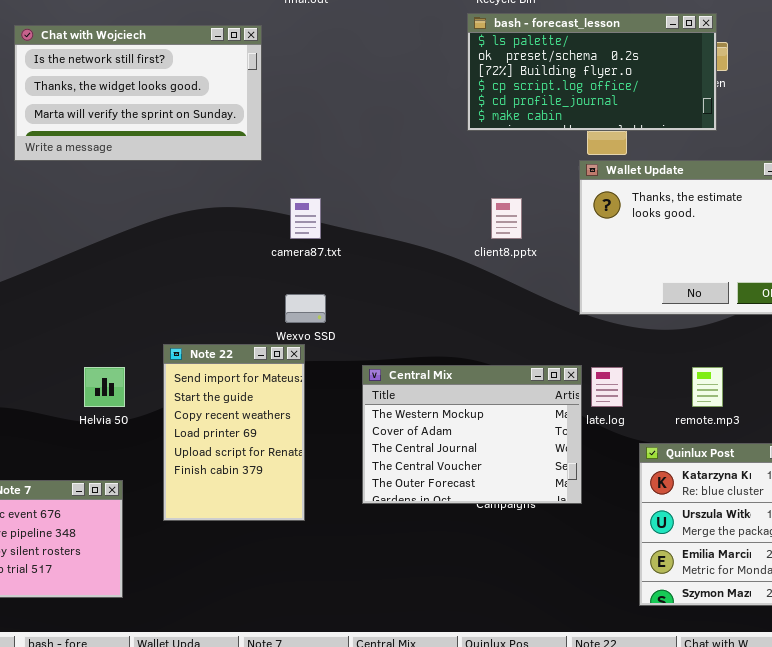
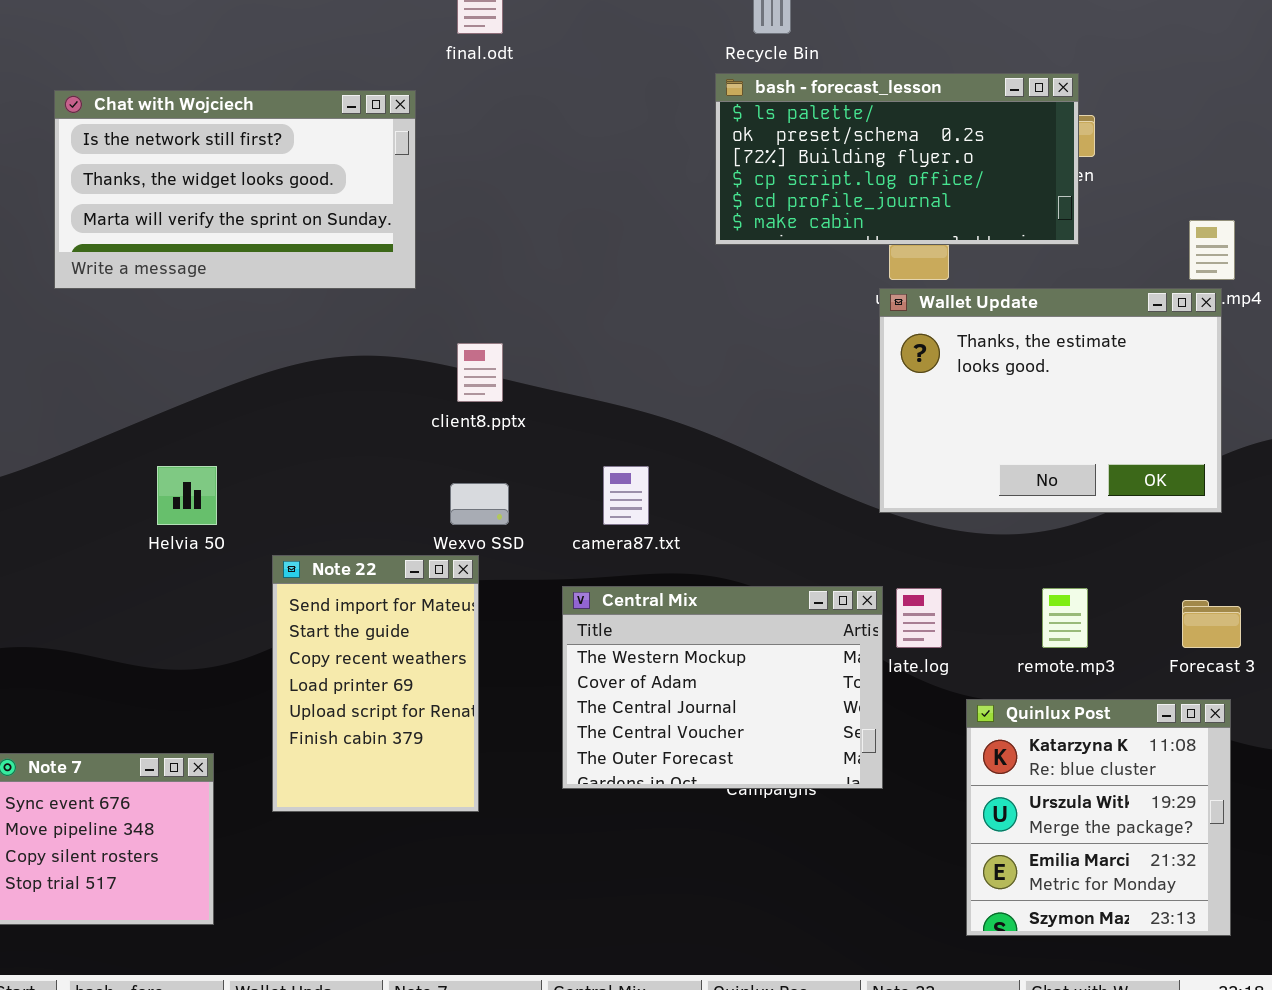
camera87.txt: [290,198,321,239] -> [603,466,649,525], moved
client8.pptx: [491,198,522,239] -> [457,343,503,402], moved
Helvia 50: [84,367,125,407] -> [157,466,217,525], moved

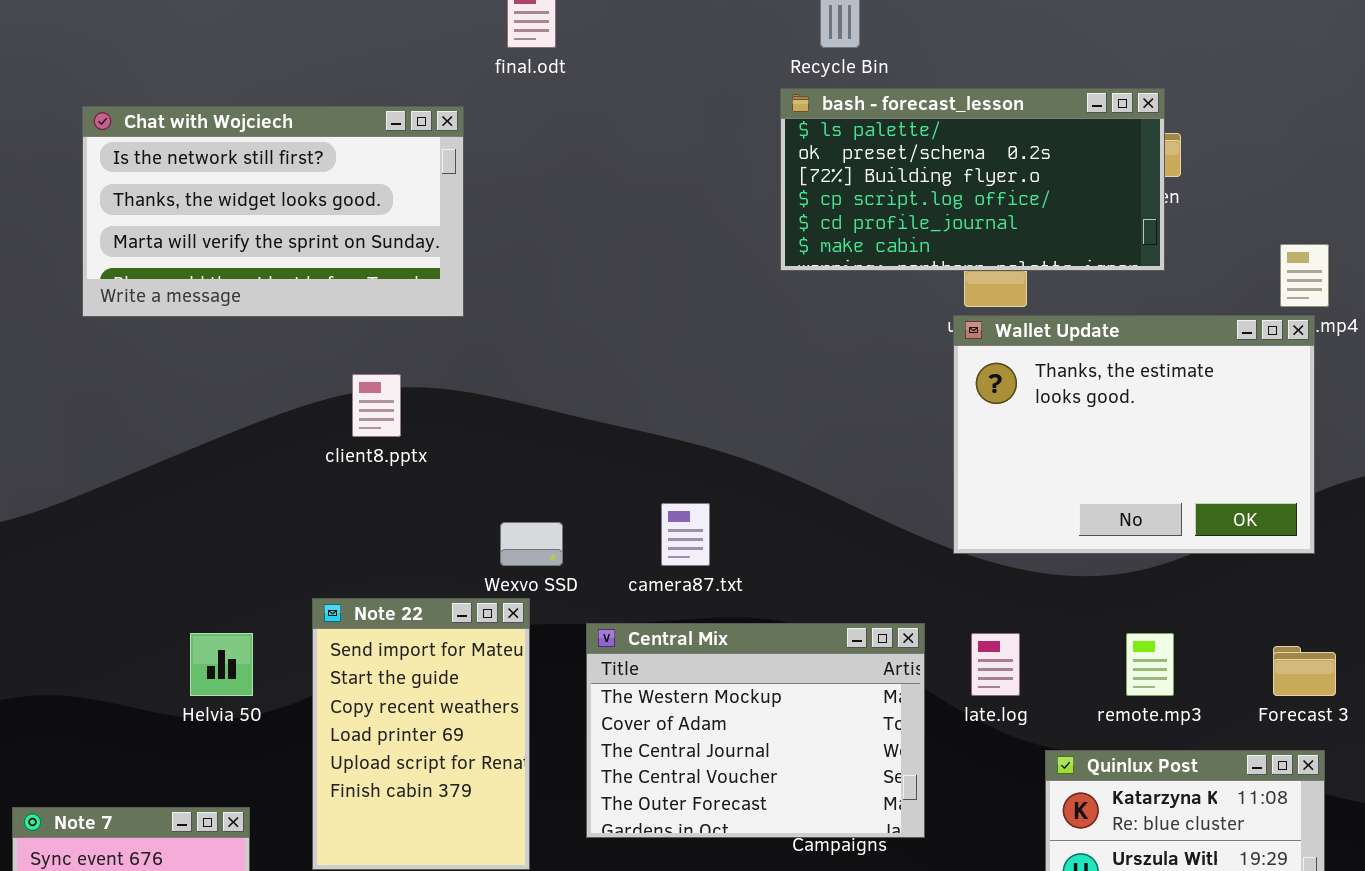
client8.pptx: [457,343,503,402] -> [352,374,401,437], moved
Helvia 50: [157,466,217,525] -> [190,633,253,696], moved
Central Mix: [562,586,883,789] -> [586,623,925,838], moved

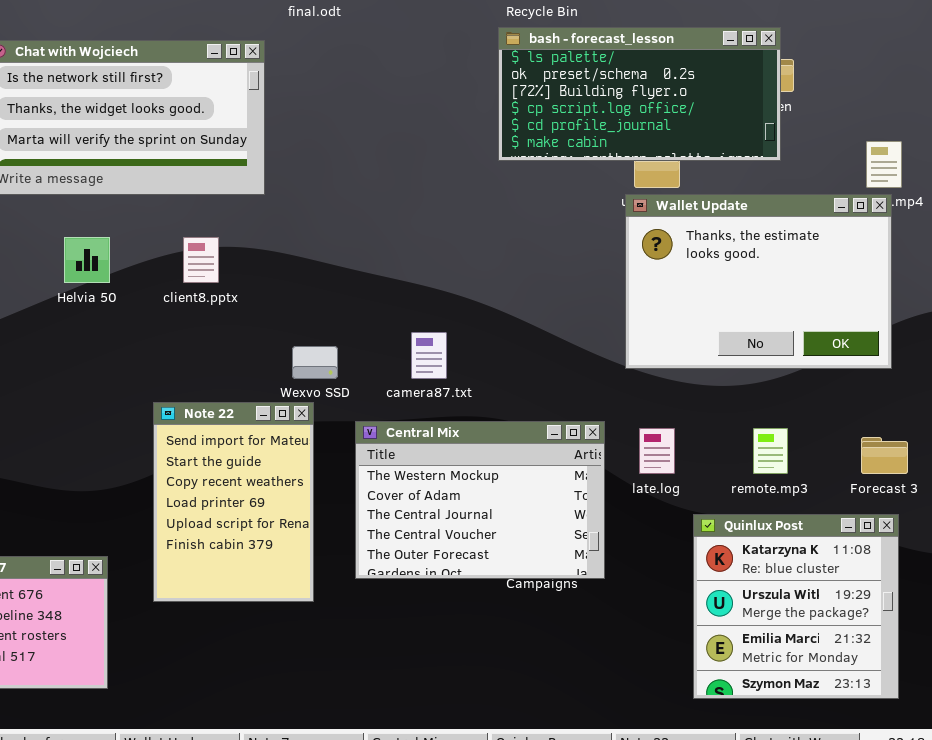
Helvia 50: [190,633,253,696] -> [64,237,110,283], moved

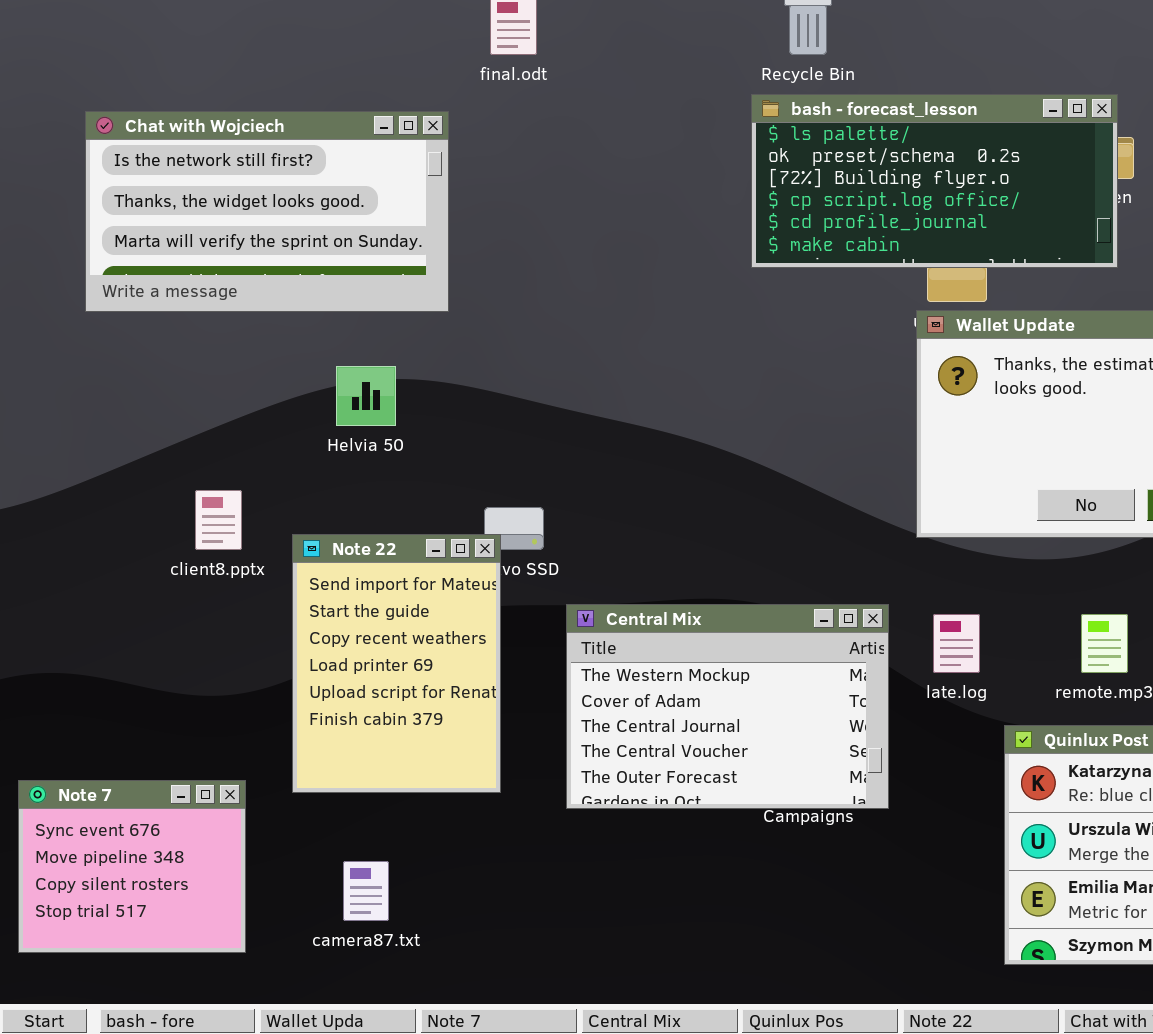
Helvia 50: [64,237,110,283] -> [336,366,396,426], moved
client8.pptx: [183,237,219,283] -> [195,490,242,550], moved
camera87.txt: [411,332,447,379] -> [343,861,389,921], moved
Note 22: [153,402,314,602] -> [292,534,501,793], moved

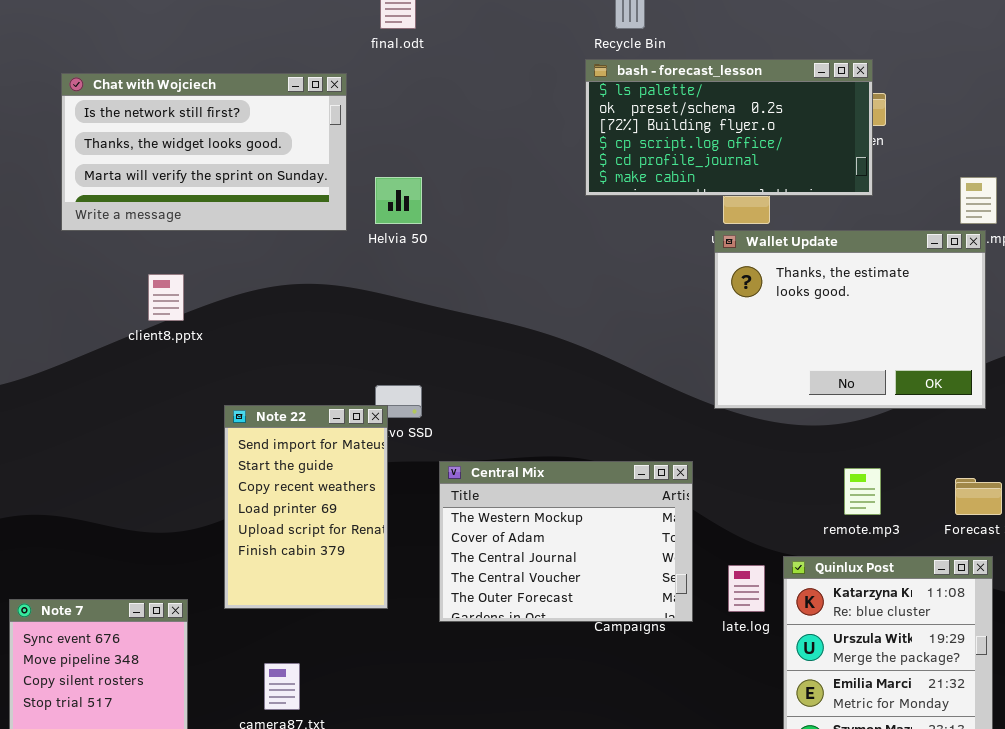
Helvia 50: [336,366,396,426] -> [375,177,422,224], moved
client8.pptx: [195,490,242,550] -> [148,274,184,321], moved
late.log: [933,614,980,673] -> [728,565,765,612], moved

